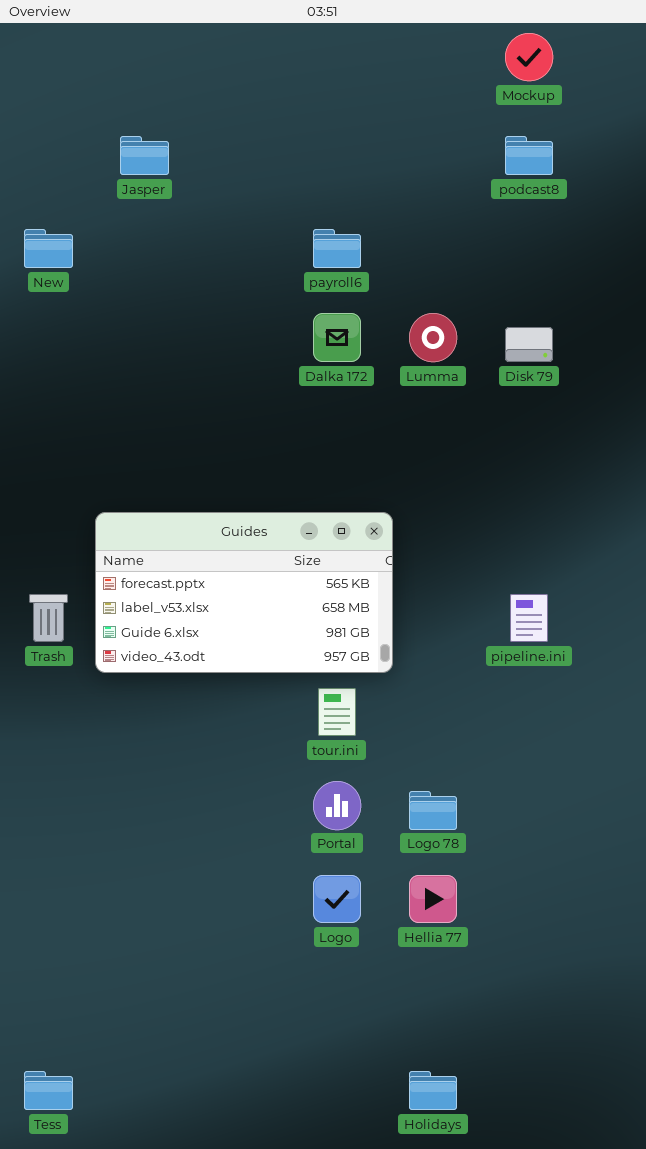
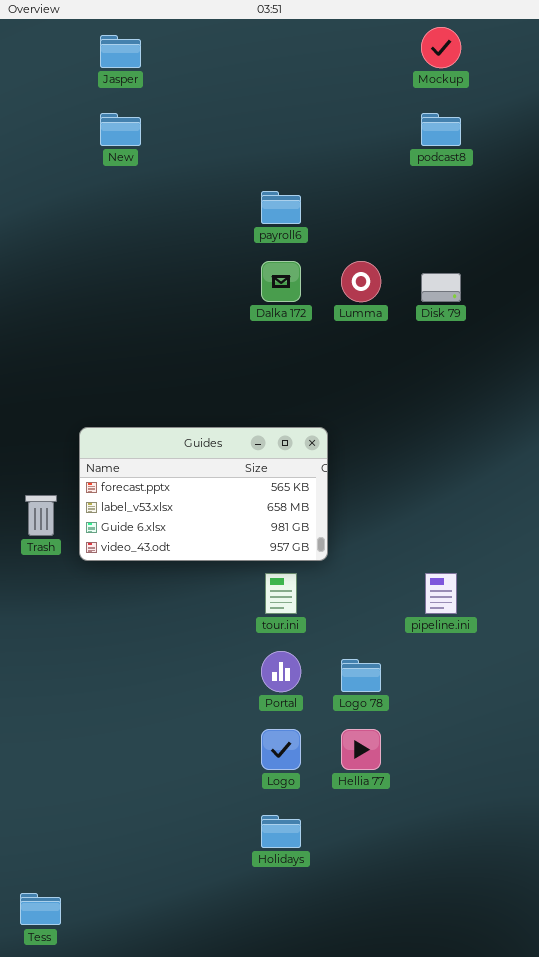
Jasper: [120,136,169,175] -> [100,35,141,68], moved
New: [24,229,73,268] -> [100,113,141,146], moved
pipeline.ini: [510,594,548,642] -> [425,573,457,614], moved
Holidays: [409,1071,457,1110] -> [261,815,301,848], moved

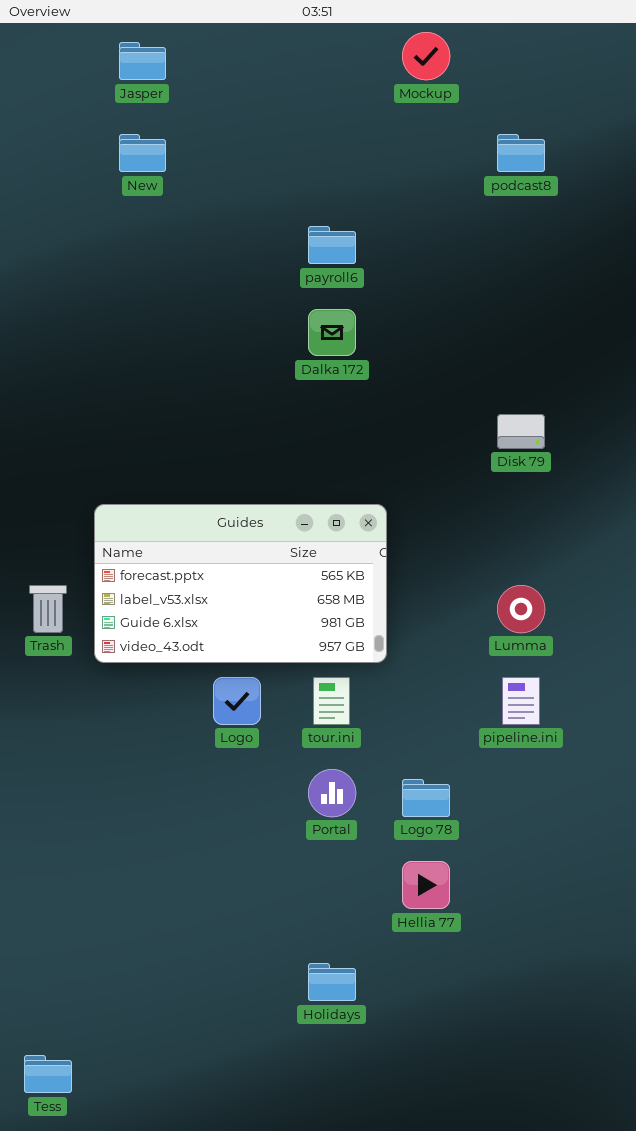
Mockup: [421,27,461,68] -> [402,32,450,80], moved
Lumma: [341,261,381,302] -> [497,585,545,633], moved
Disk 79: [421,273,461,302] -> [497,414,545,449], moved
Logo: [261,729,301,770] -> [213,677,261,725], moved

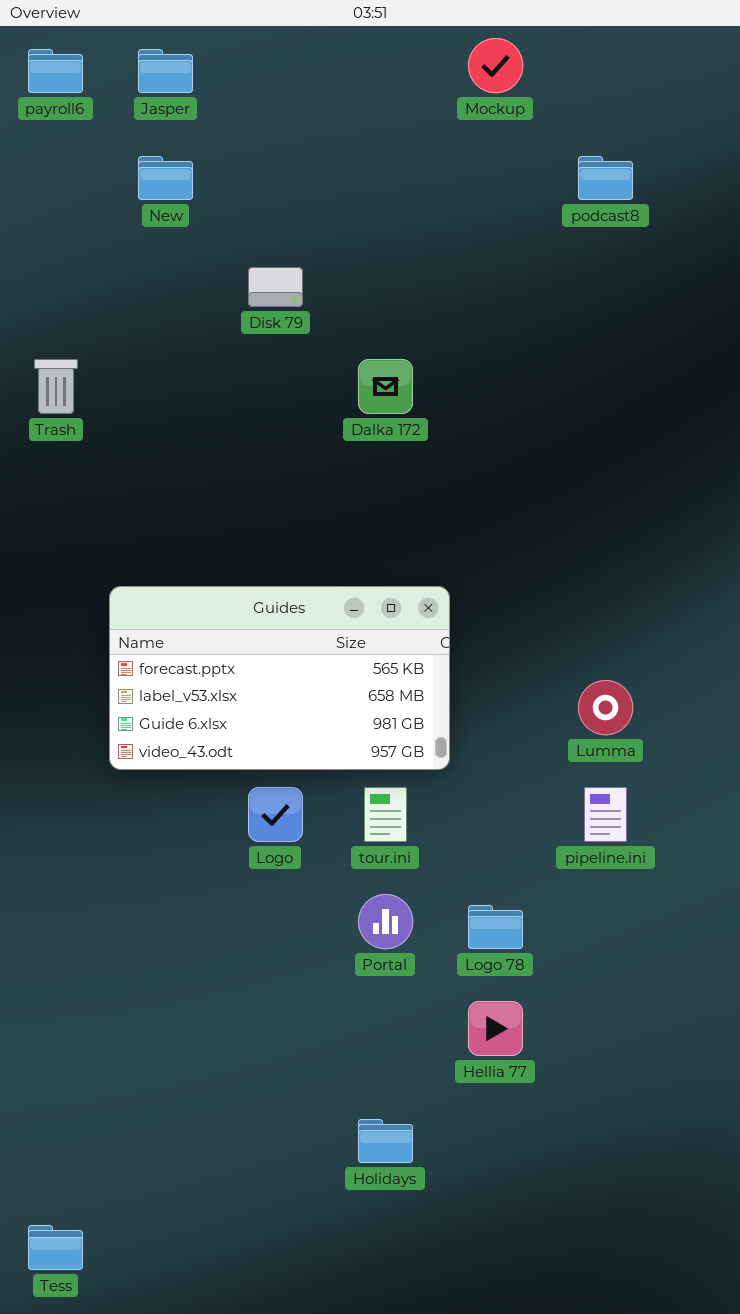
payroll6: [308,226,356,264] -> [28,49,83,93], moved
Disk 79: [497,414,545,449] -> [248,267,303,307], moved
Trash: [29,585,67,633] -> [34,359,78,414], moved

